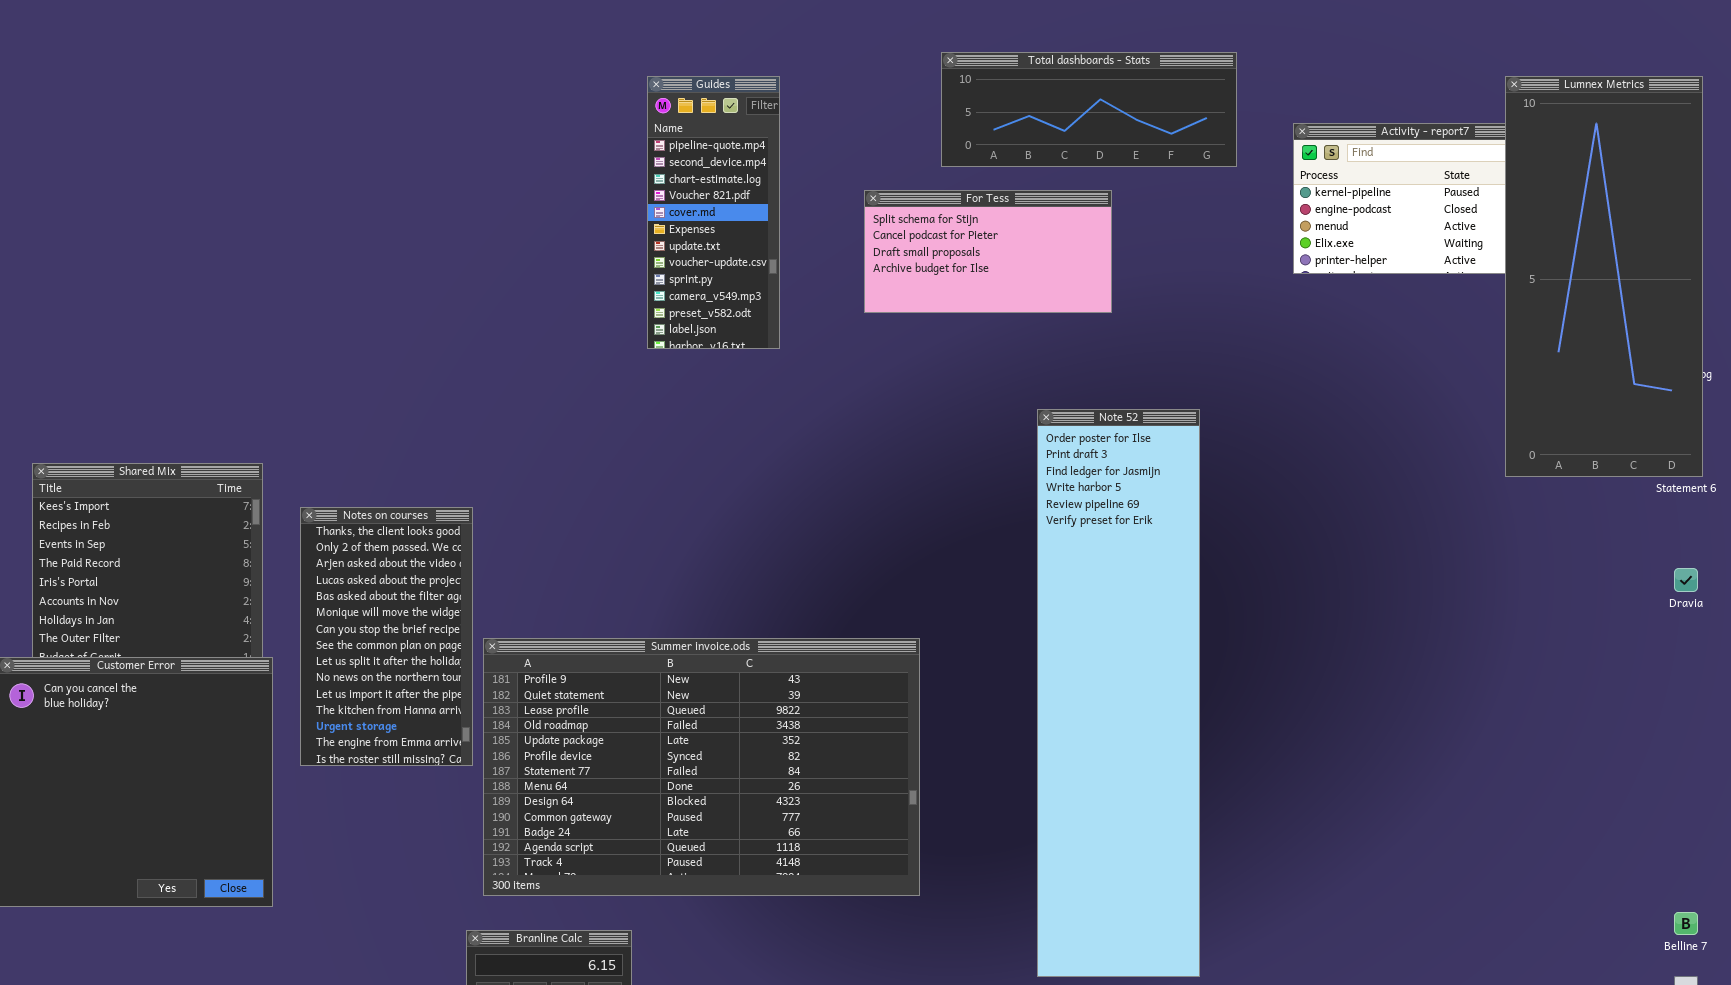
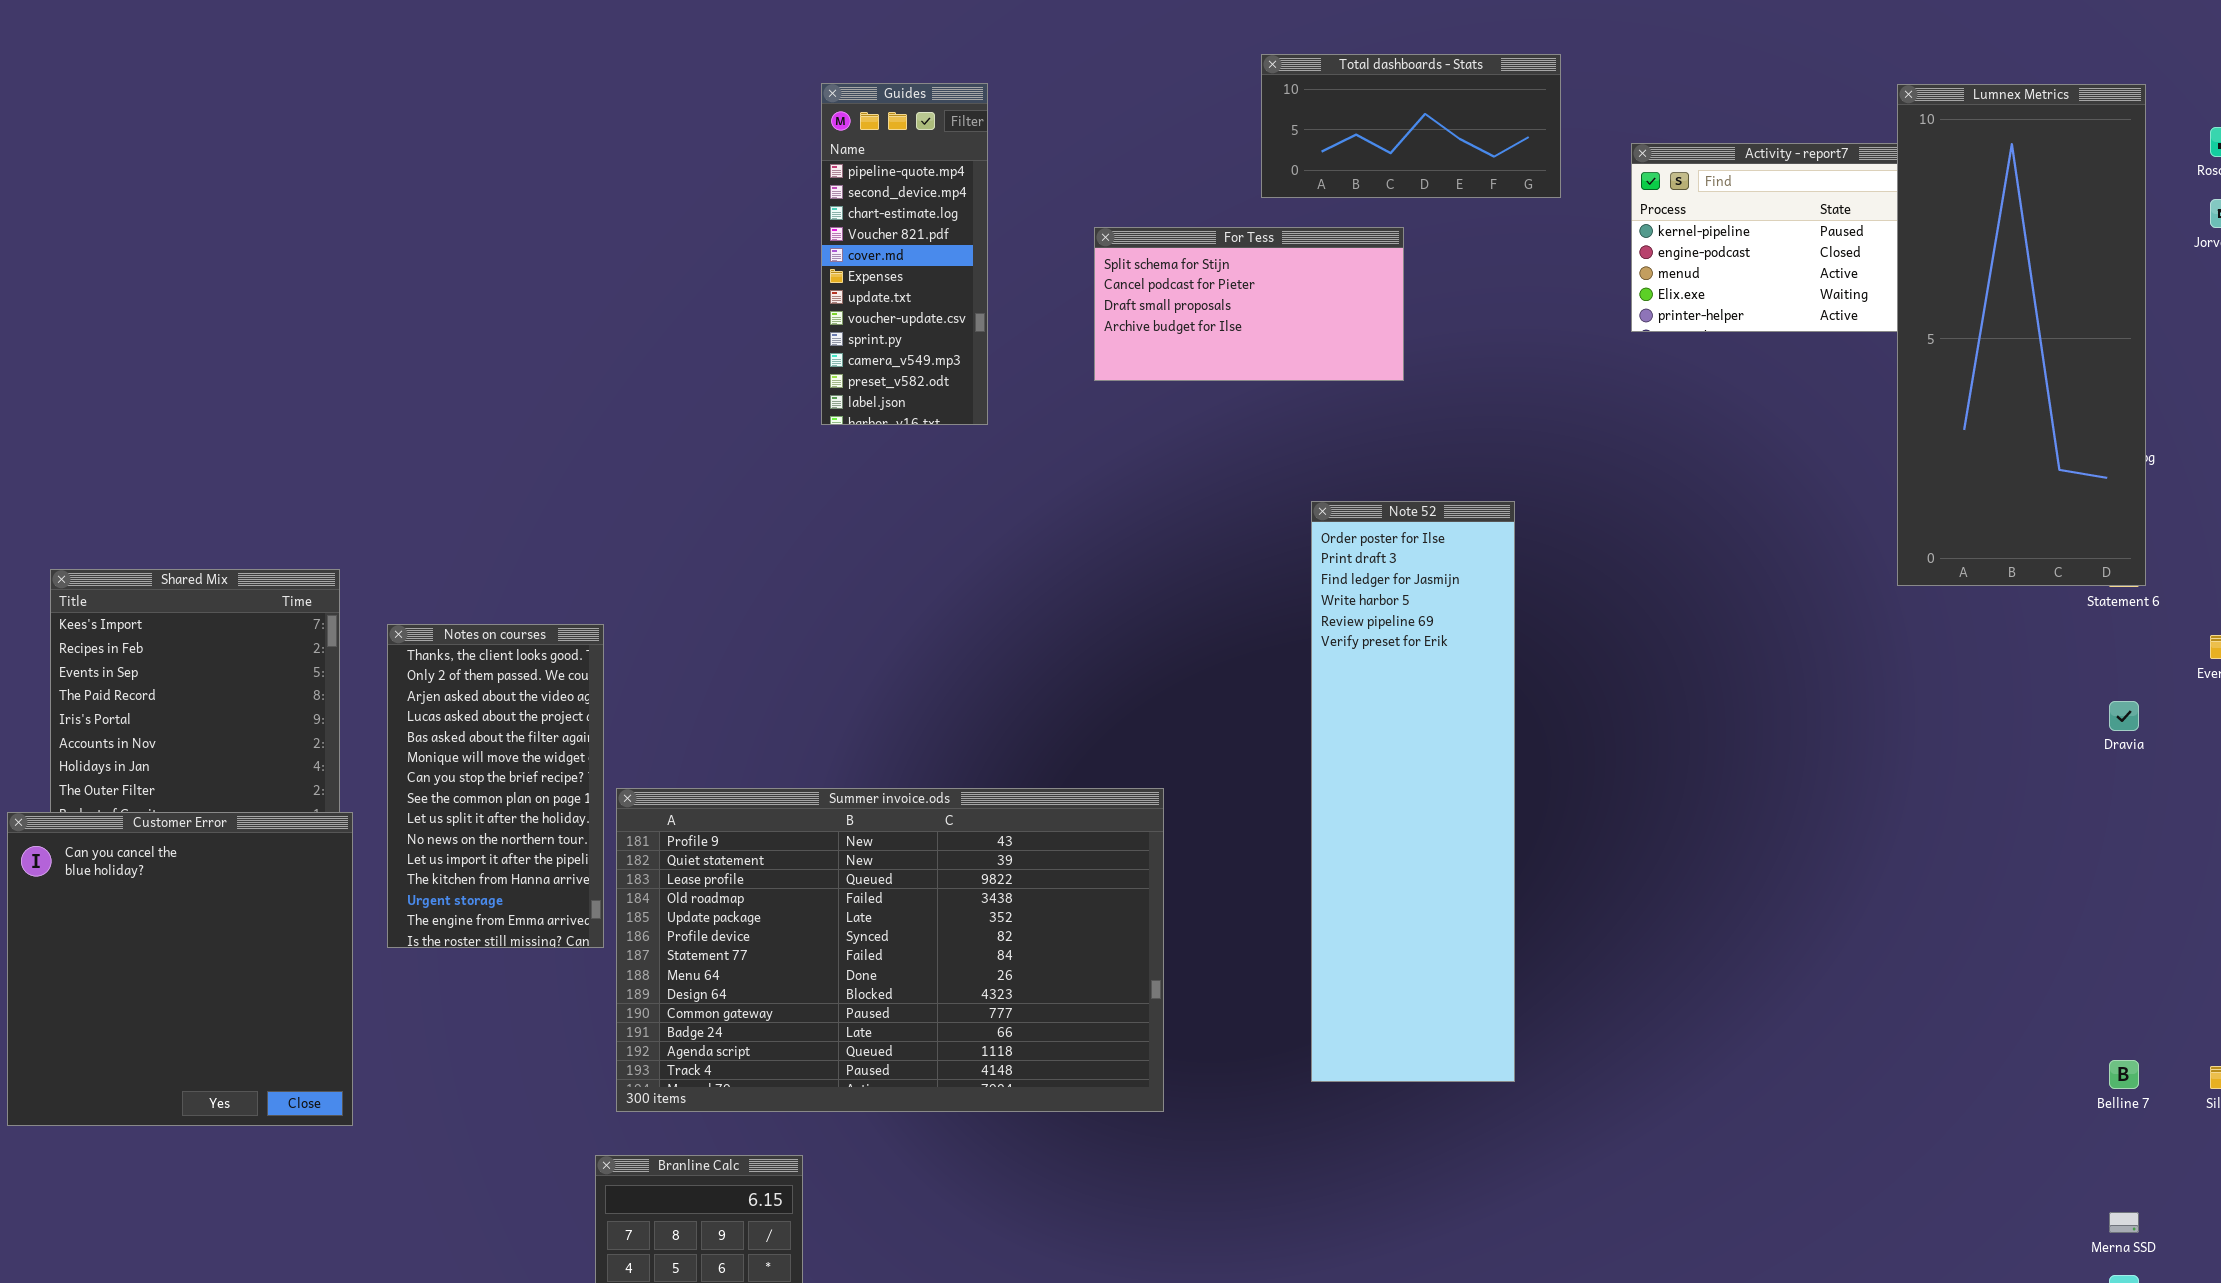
Total dashboards - Stats: [941,52,1237,167] -> [1261,54,1561,198], resized
Note 52: [1037,409,1200,977] -> [1311,501,1515,1082], resized
Belline 7: [1674,912,1698,935] -> [2109,1060,2139,1089], moved

